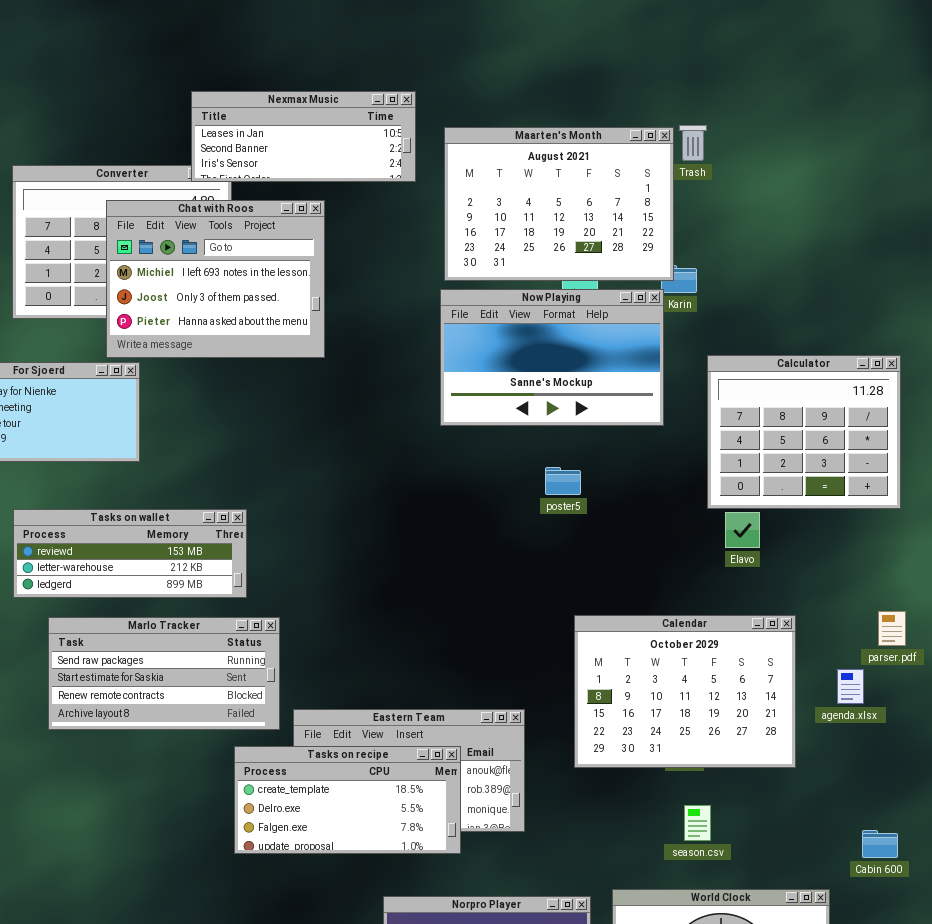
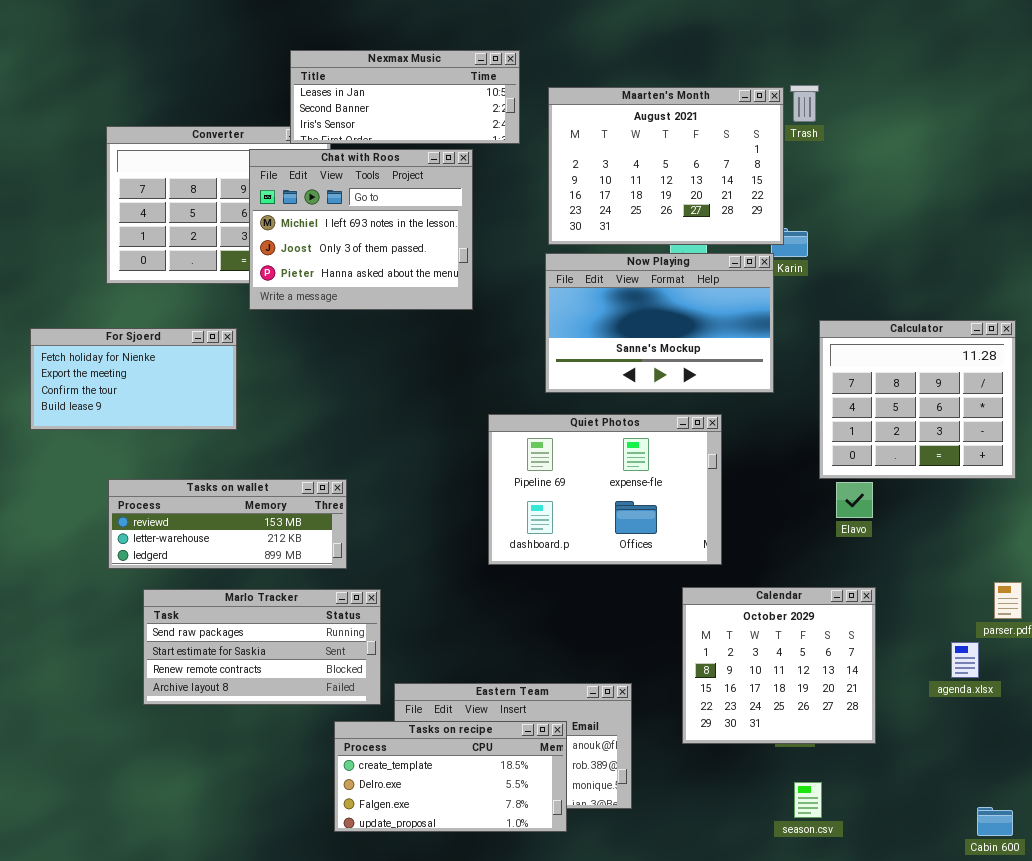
Chat with Roos: [106,200,325,358] -> [249,149,473,310], moved
Quiet Photos: none -> [488,414,722,565], opened
Calendar: [574,615,796,768] -> [682,587,876,744], resized

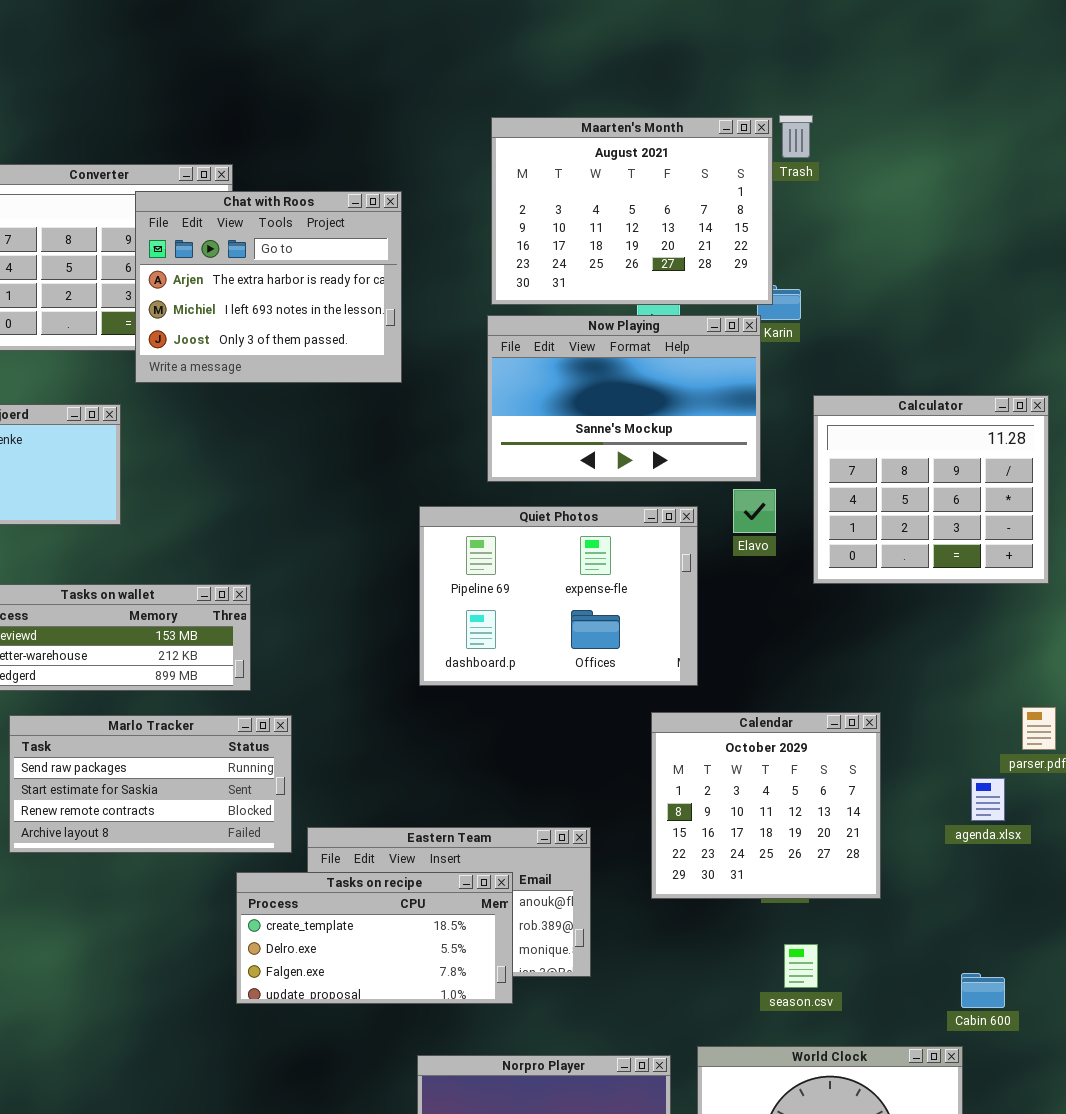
Nexmax Music: [290,50,520,144] -> none, closed
Chat with Roos: [249,149,473,310] -> [135,191,402,383], scrolled up 1 row
Elavo: [836,482,873,518] -> [733,489,776,533], moved
Cabin 600: [977,807,1013,836] -> [961,973,1005,1008], moved

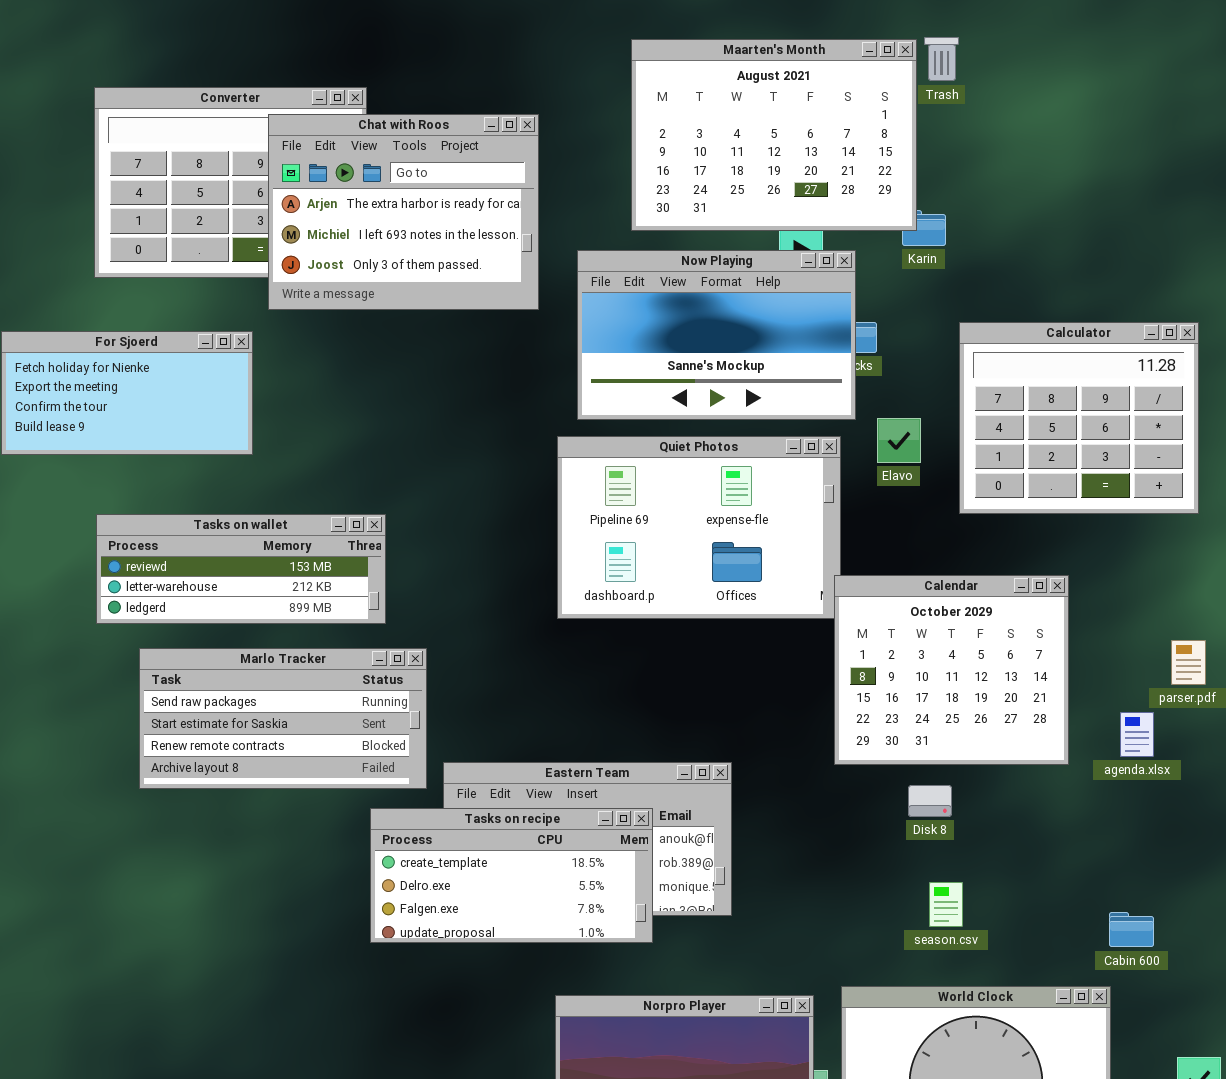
Now Playing: [487,315,761,482] -> [577,250,856,420], moved
Calendar: [651,712,881,899] -> [834,575,1069,765], moved

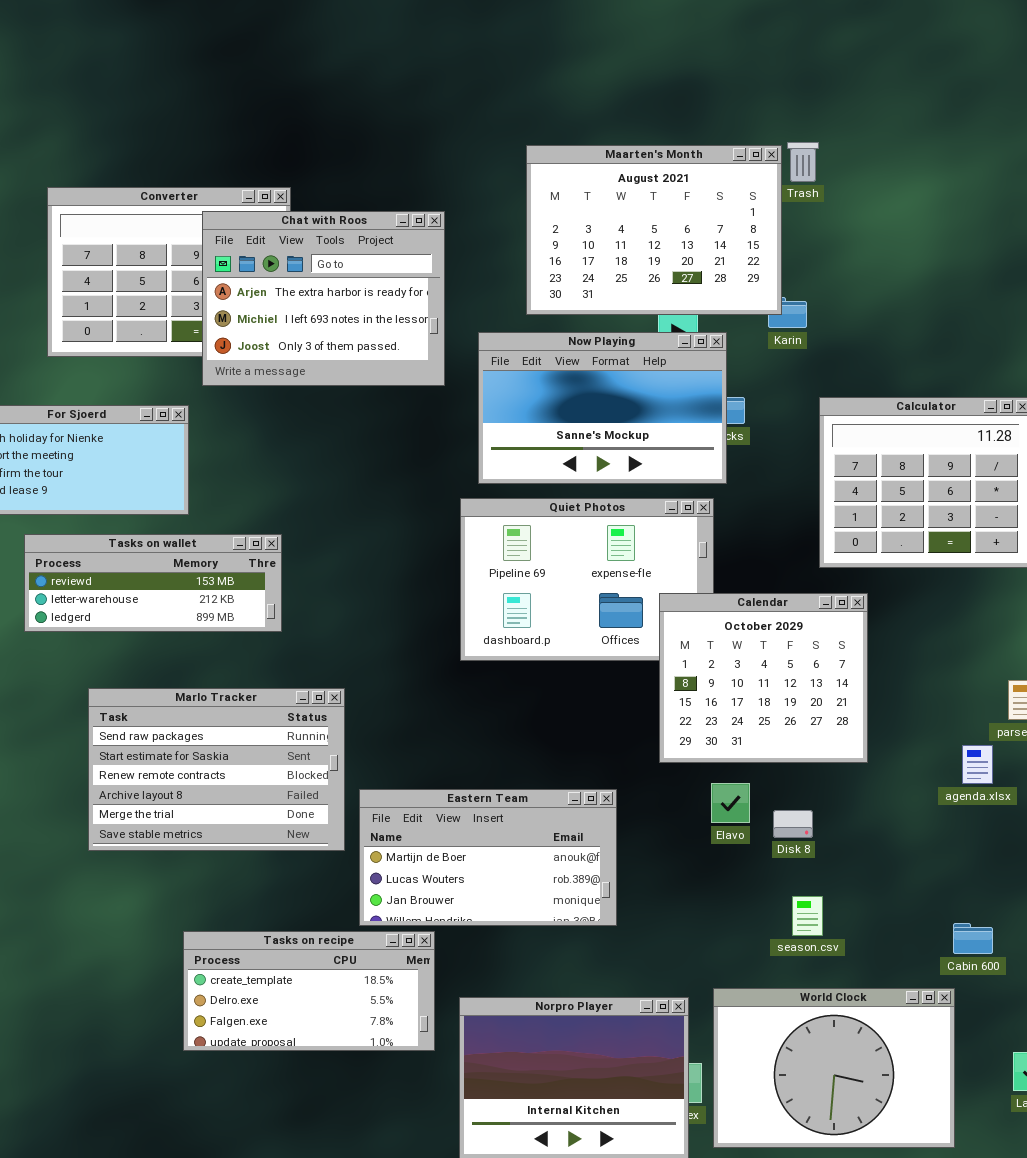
Elavo: [877,418,921,463] -> [711,783,750,823], moved
Tasks on wallet: [96,514,386,624] -> [24,534,282,632], moved
Calendar: [834,575,1069,765] -> [659,593,868,763], moved
Marlo Tracker: [139,648,427,789] -> [88,688,345,851], resized
Tasks on recipe: [370,808,653,943] -> [183,931,435,1051], moved

